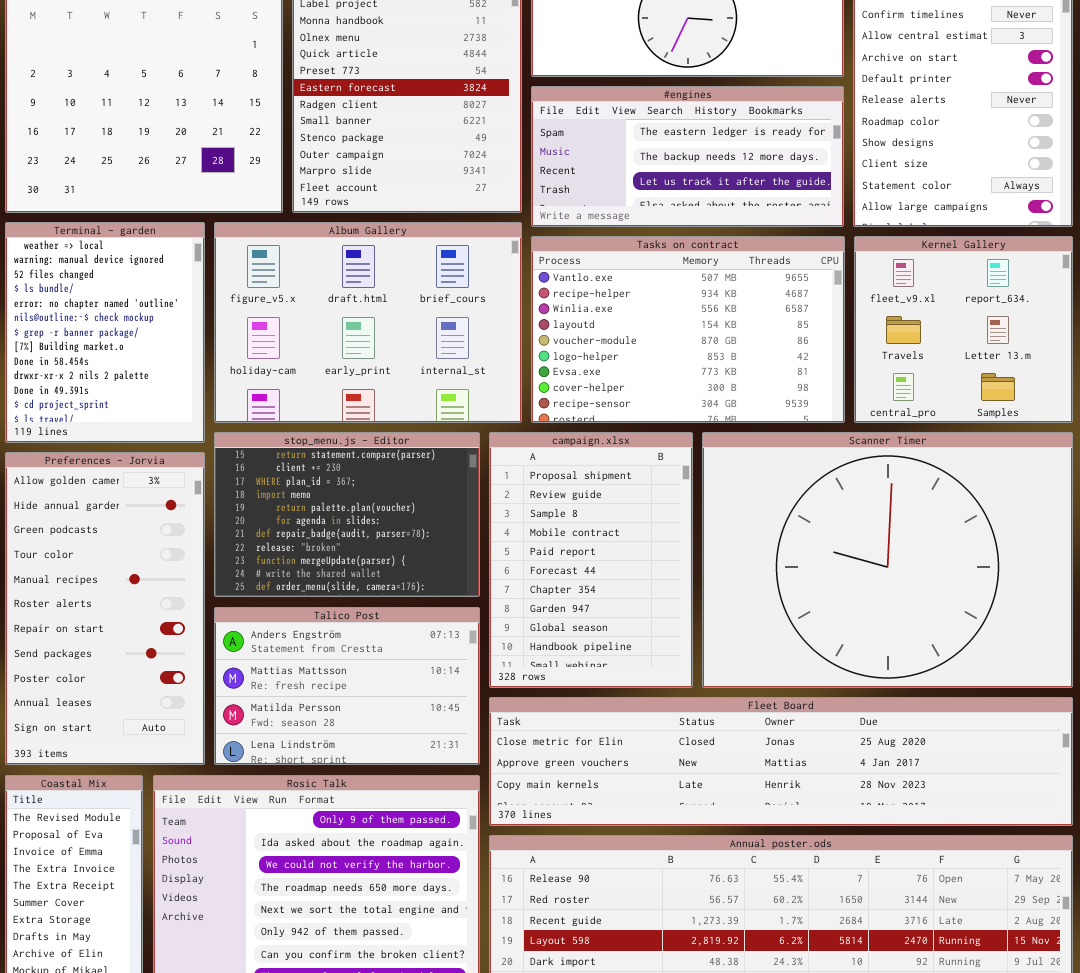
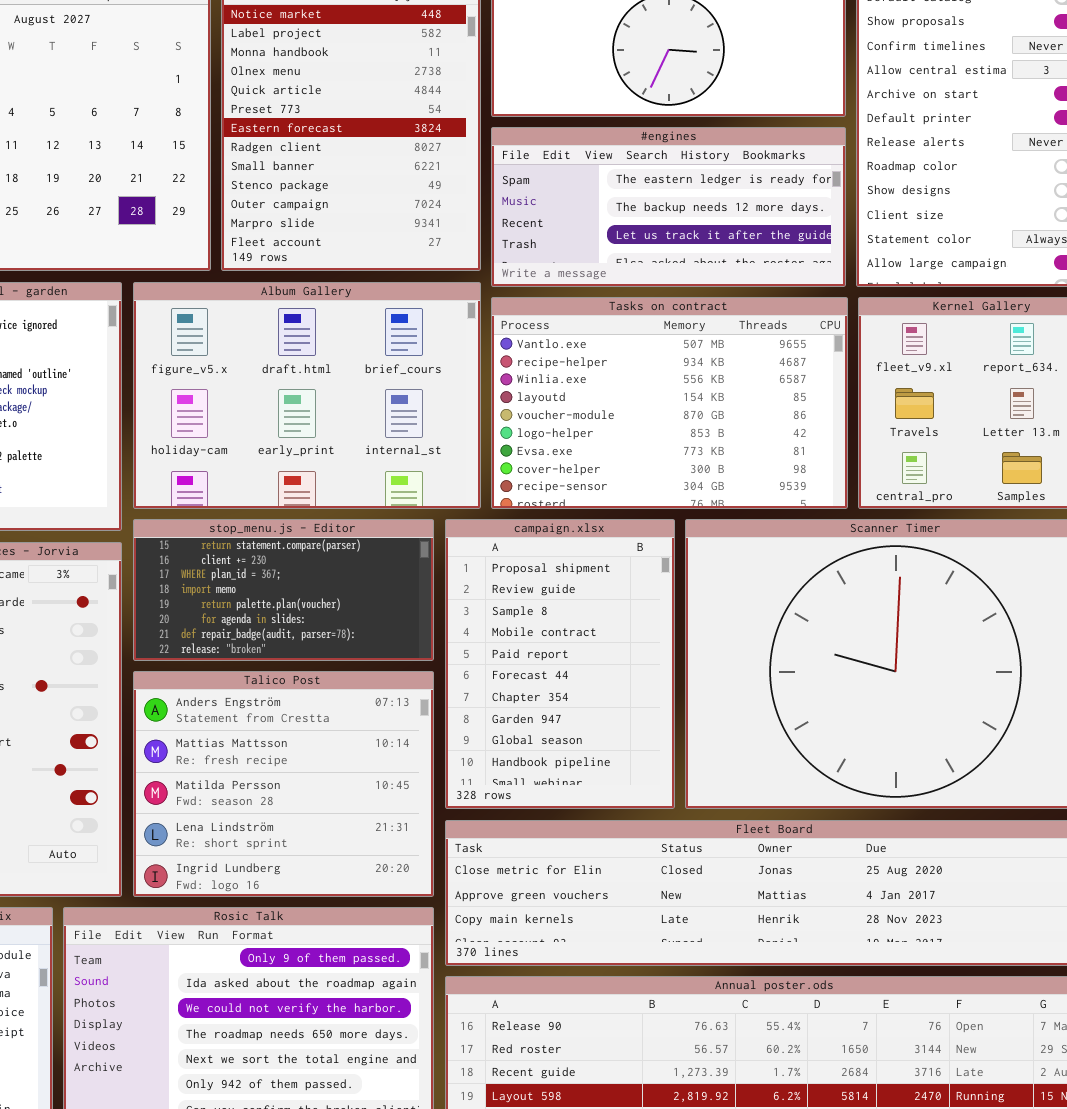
stop_menu.js - Editor: [214,432,480,597] -> [133,519,434,661], resized
Talico Post: [214,607,480,765] -> [133,671,434,897], resized

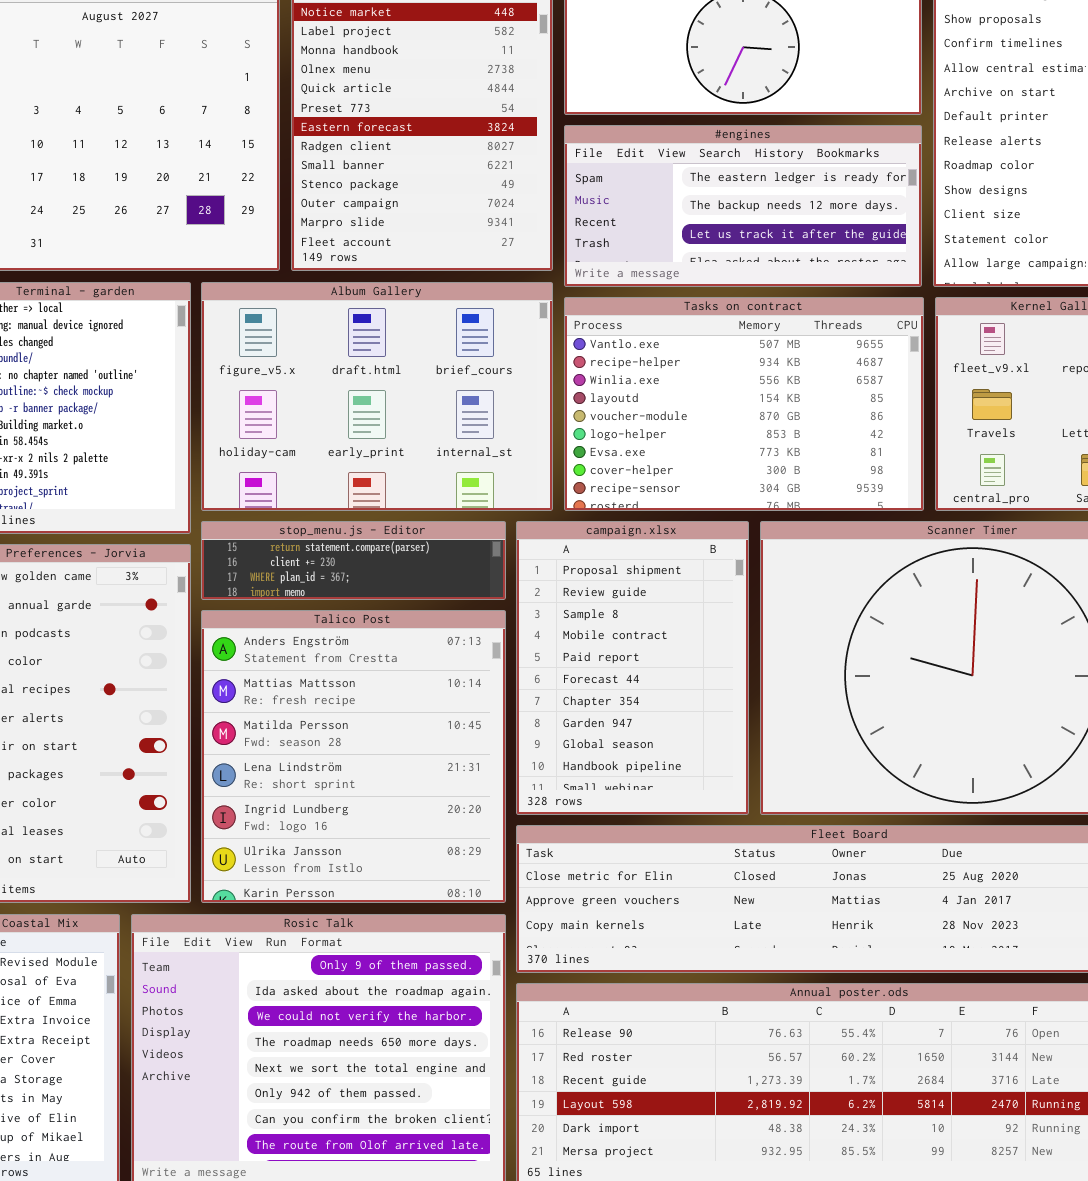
stop_menu.js - Editor: [133,519,434,661] -> [201,521,506,600], resized
Talico Post: [133,671,434,897] -> [201,610,506,903], resized

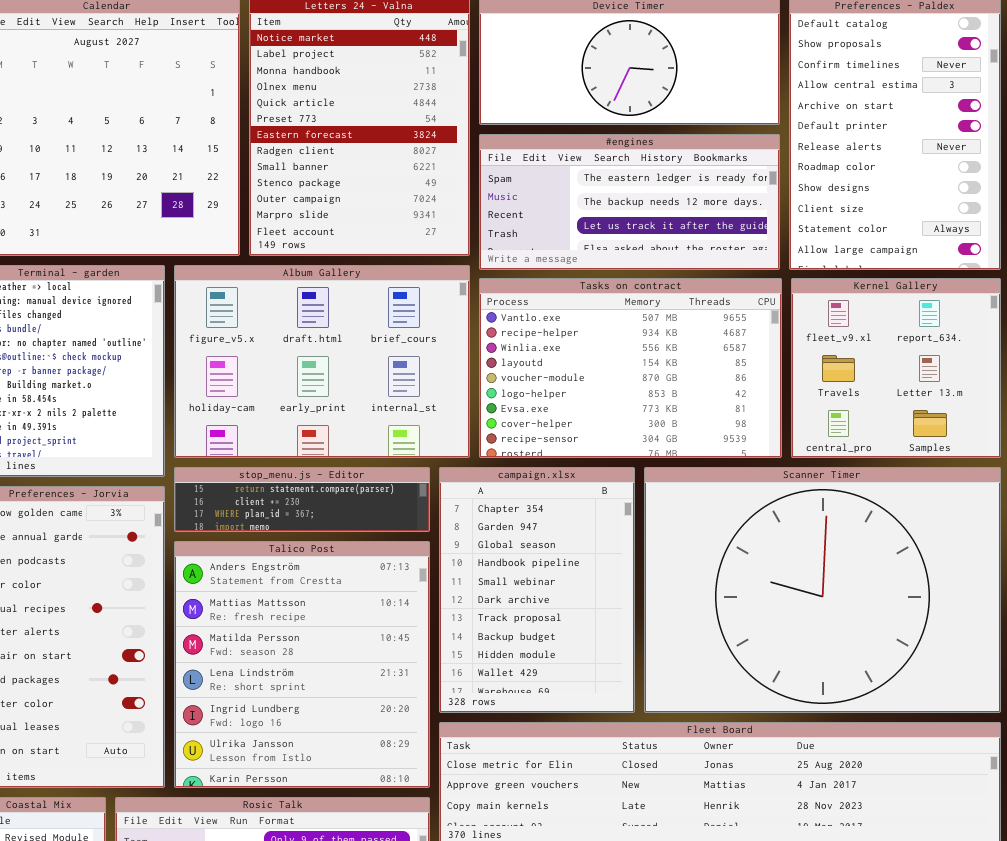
campaign.xlsx: [516,521,749,815] -> [439,467,635,713], scrolled down 6 rows

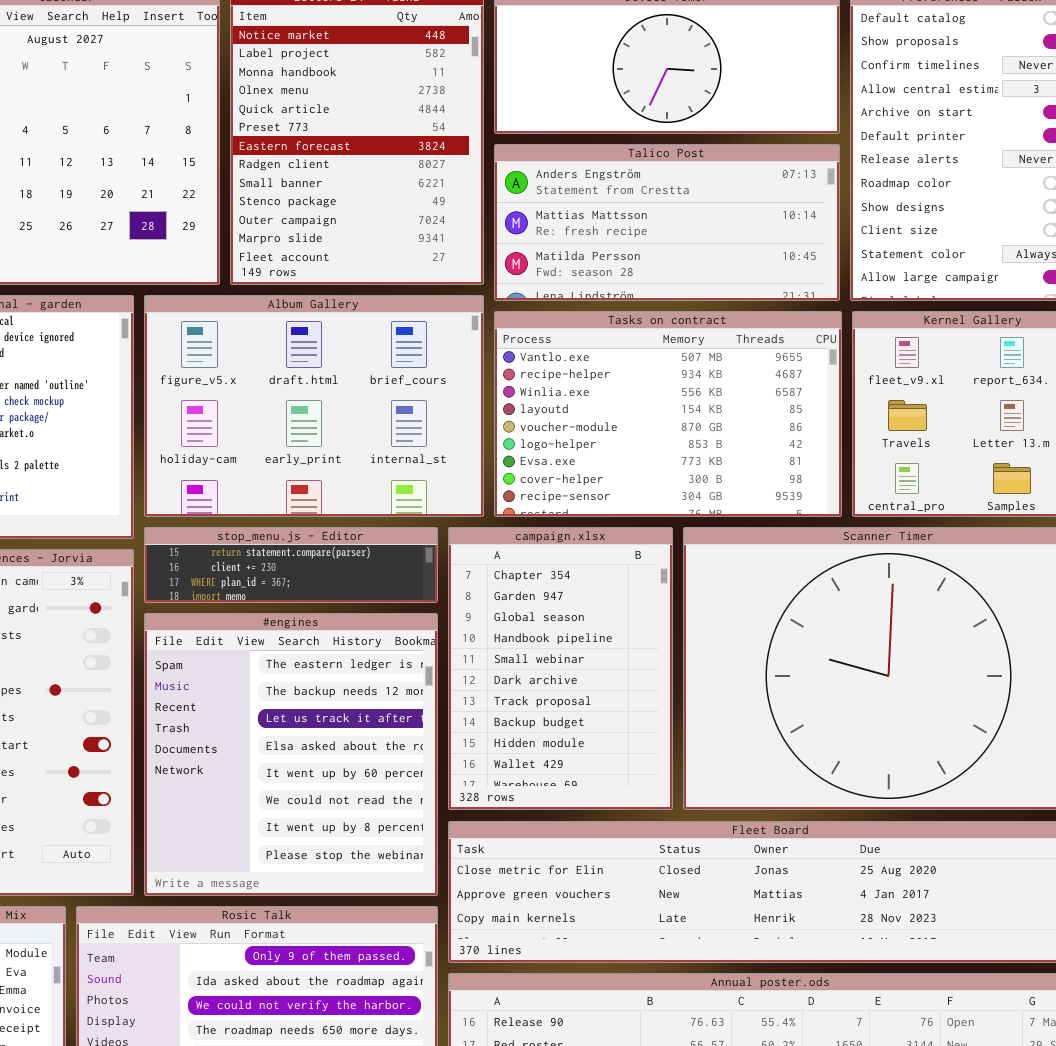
#engines: [479,134,780,270] -> [144,613,438,896], moved, resized
Talico Post: [174,541,430,788] -> [494,144,840,301], moved, resized

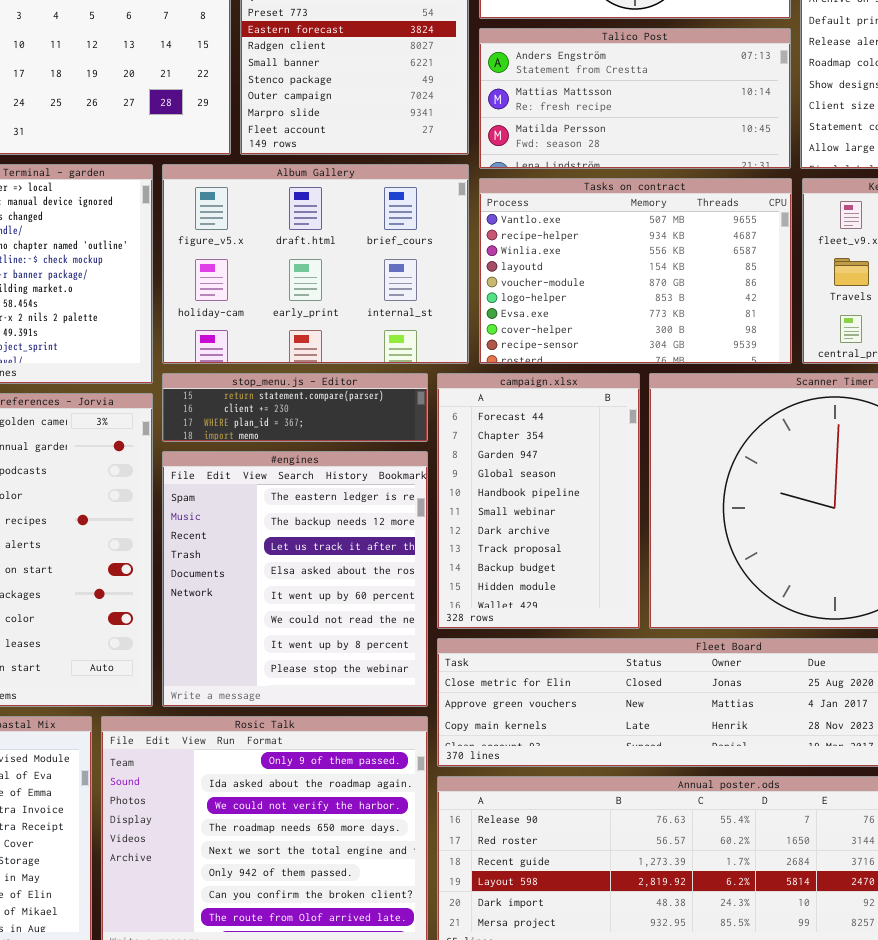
campaign.xlsx: [448,527,673,810] -> [437,373,640,629], scrolled up 1 row

